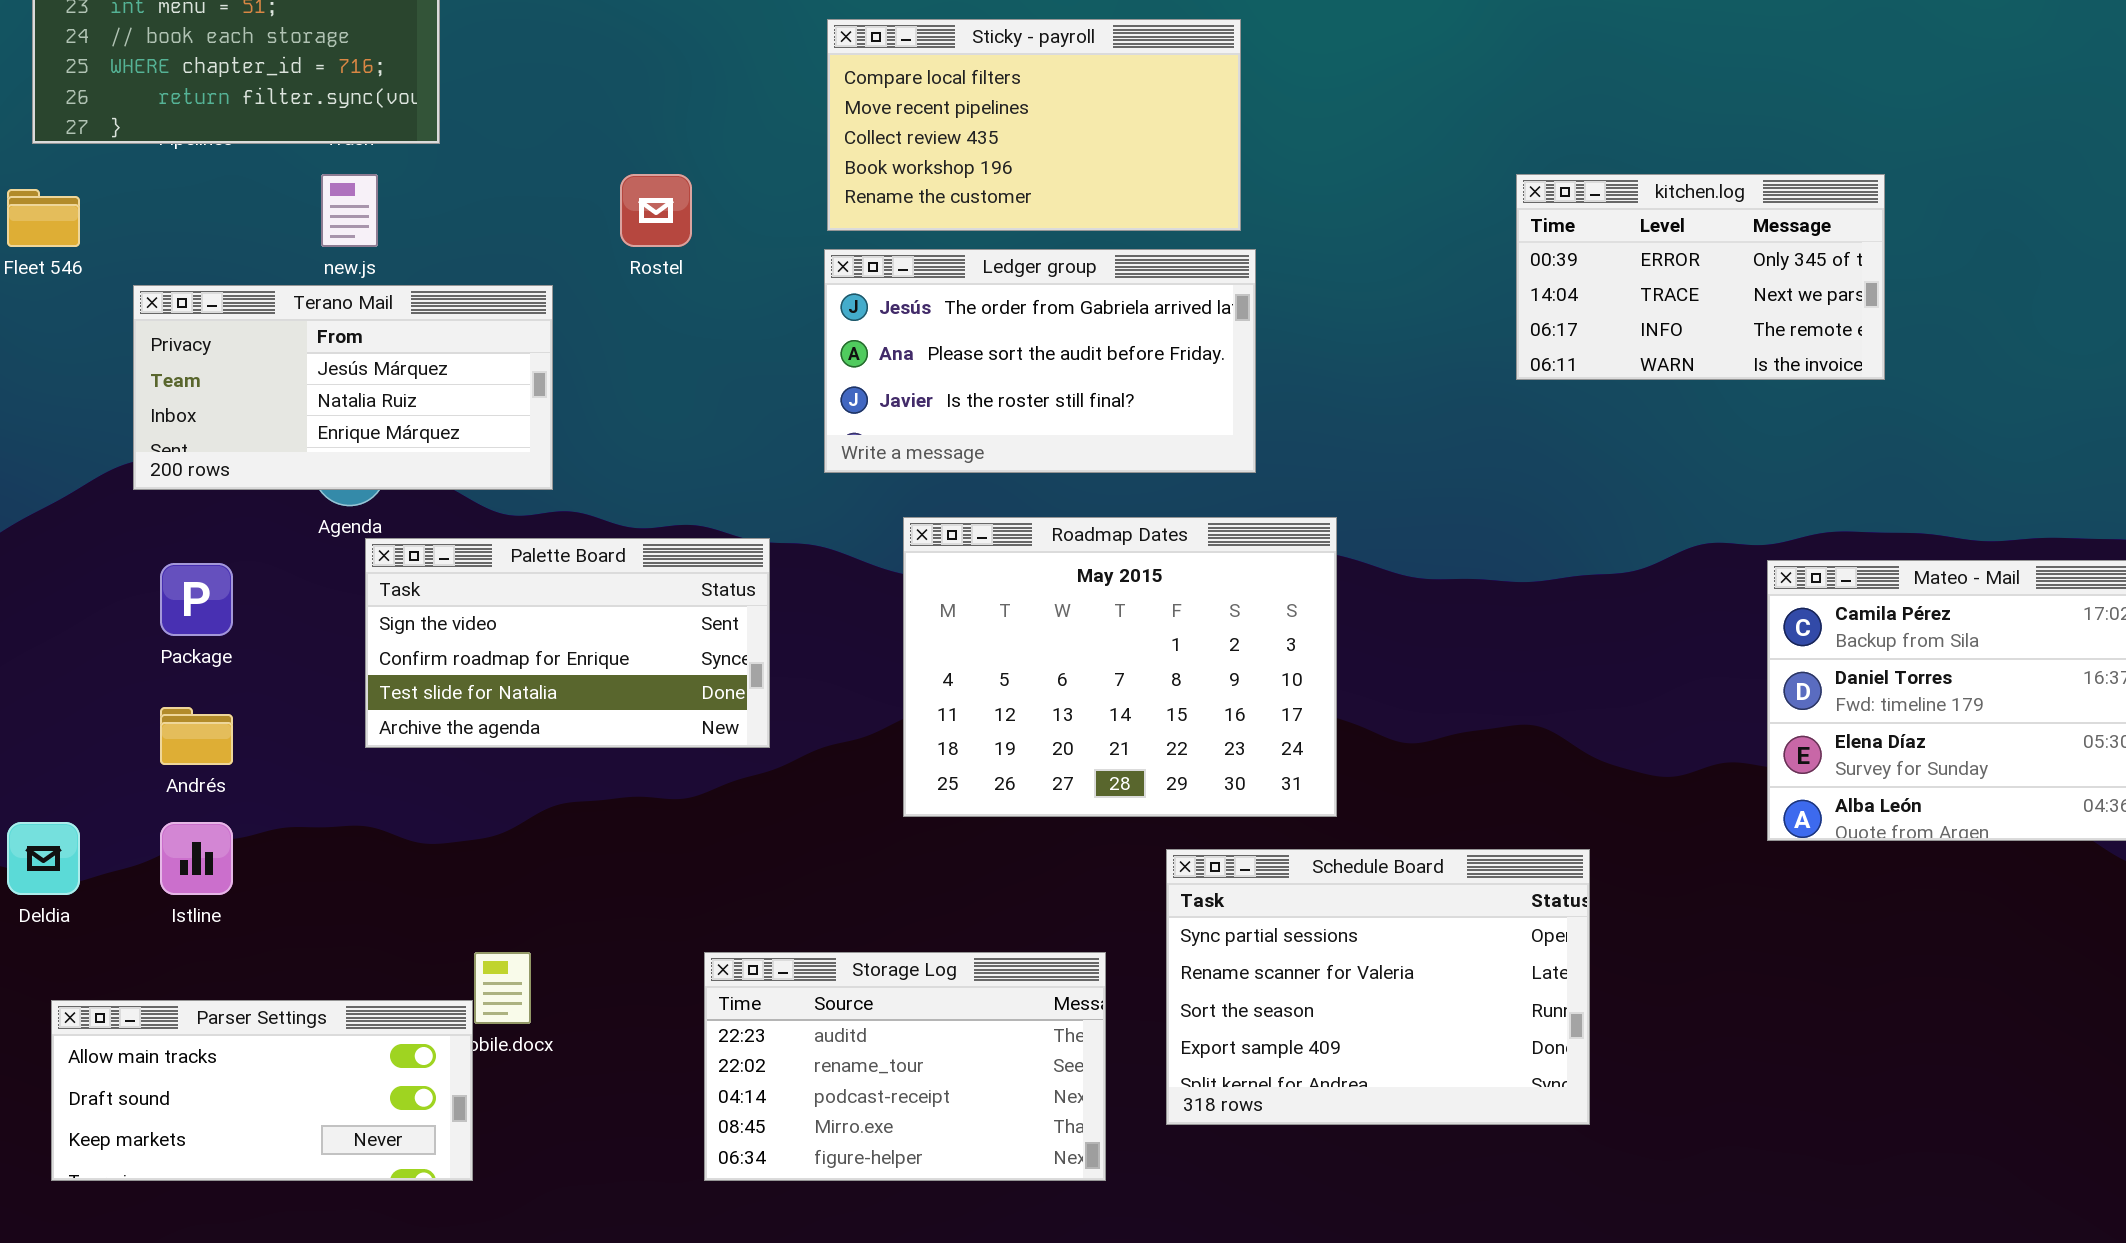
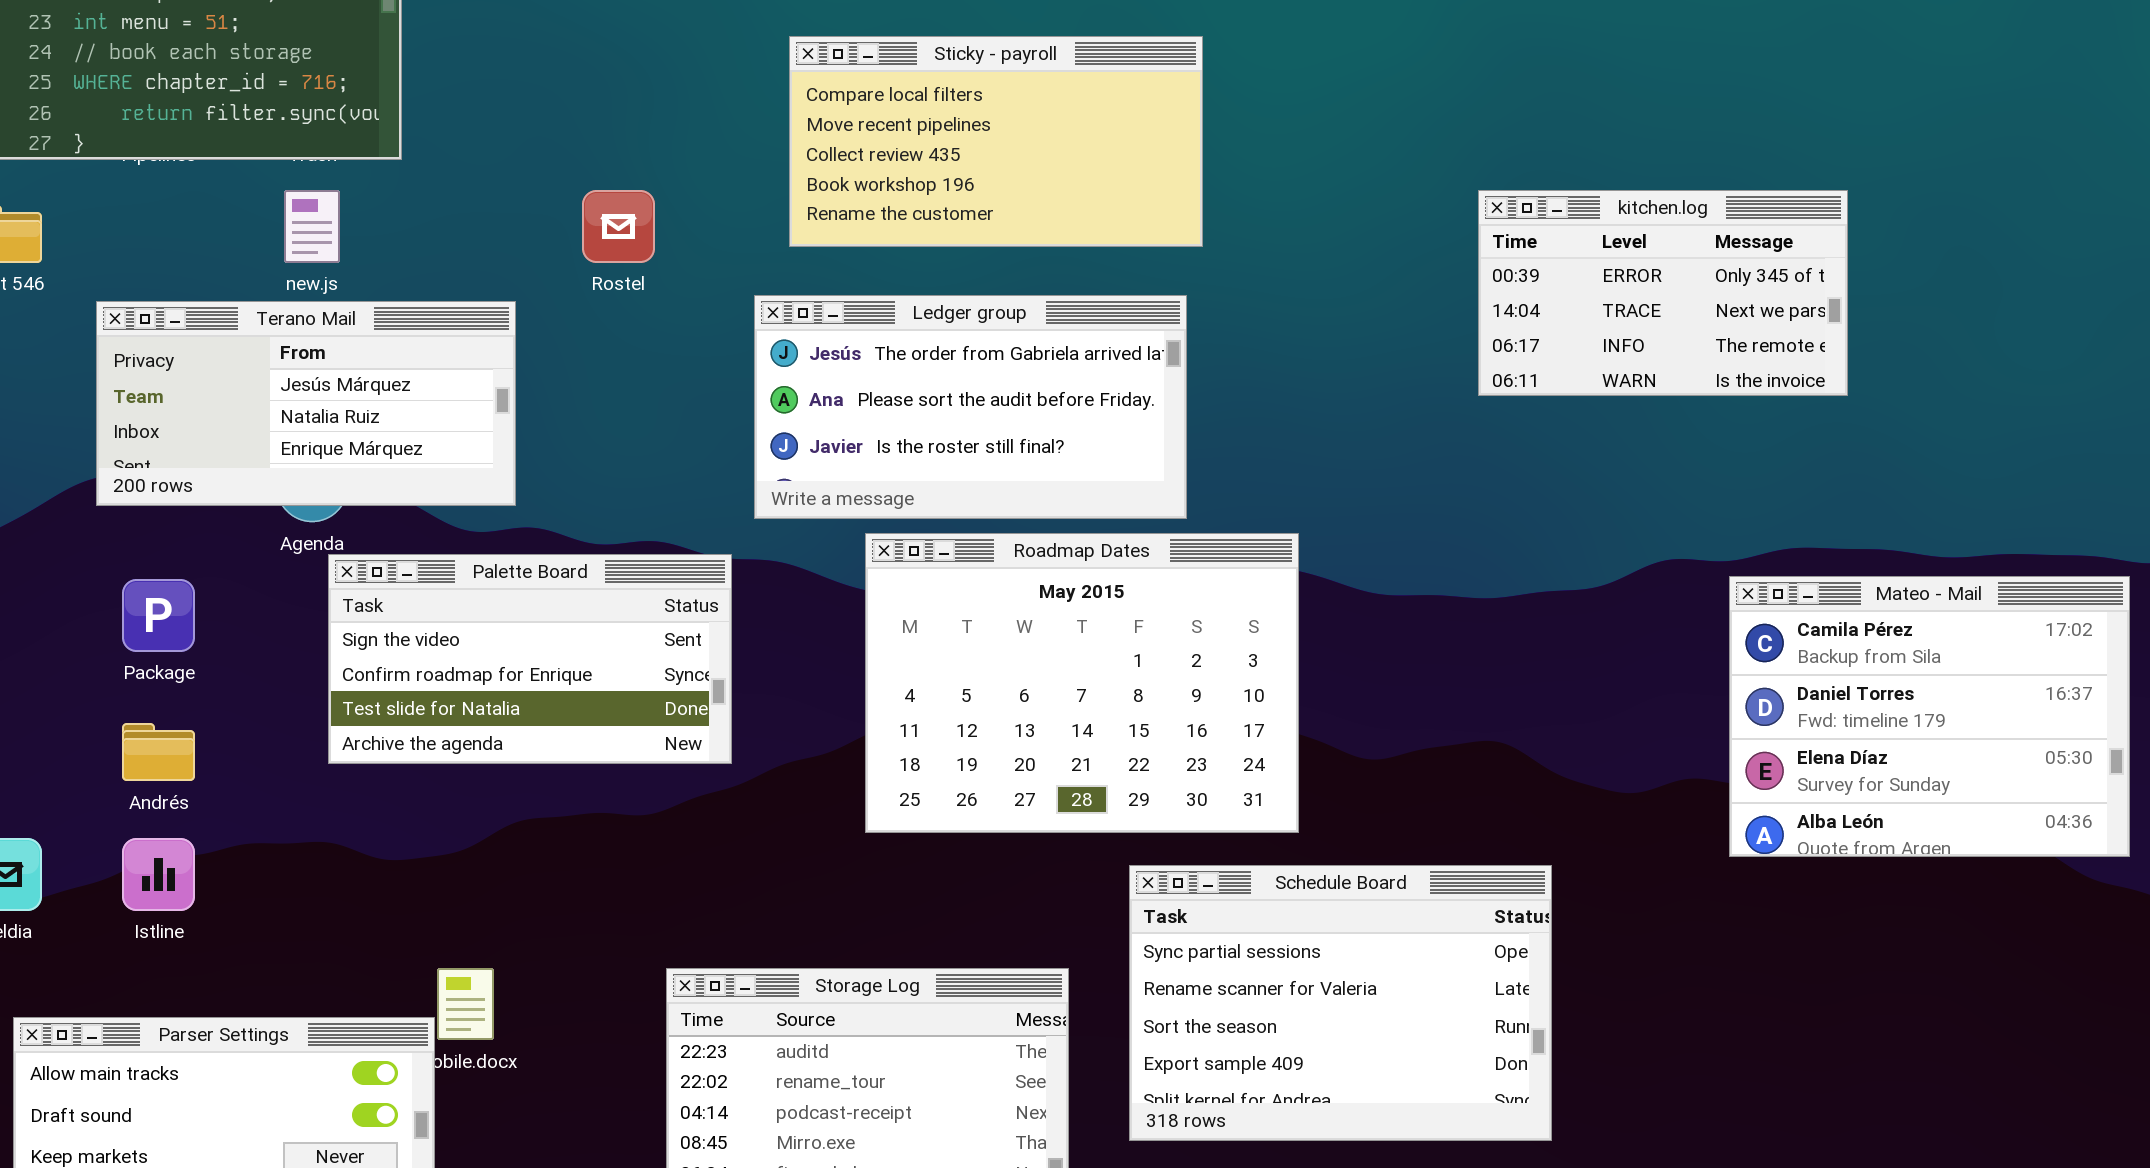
Ledger group: [824,249,1256,473] -> [754,295,1187,519], moved

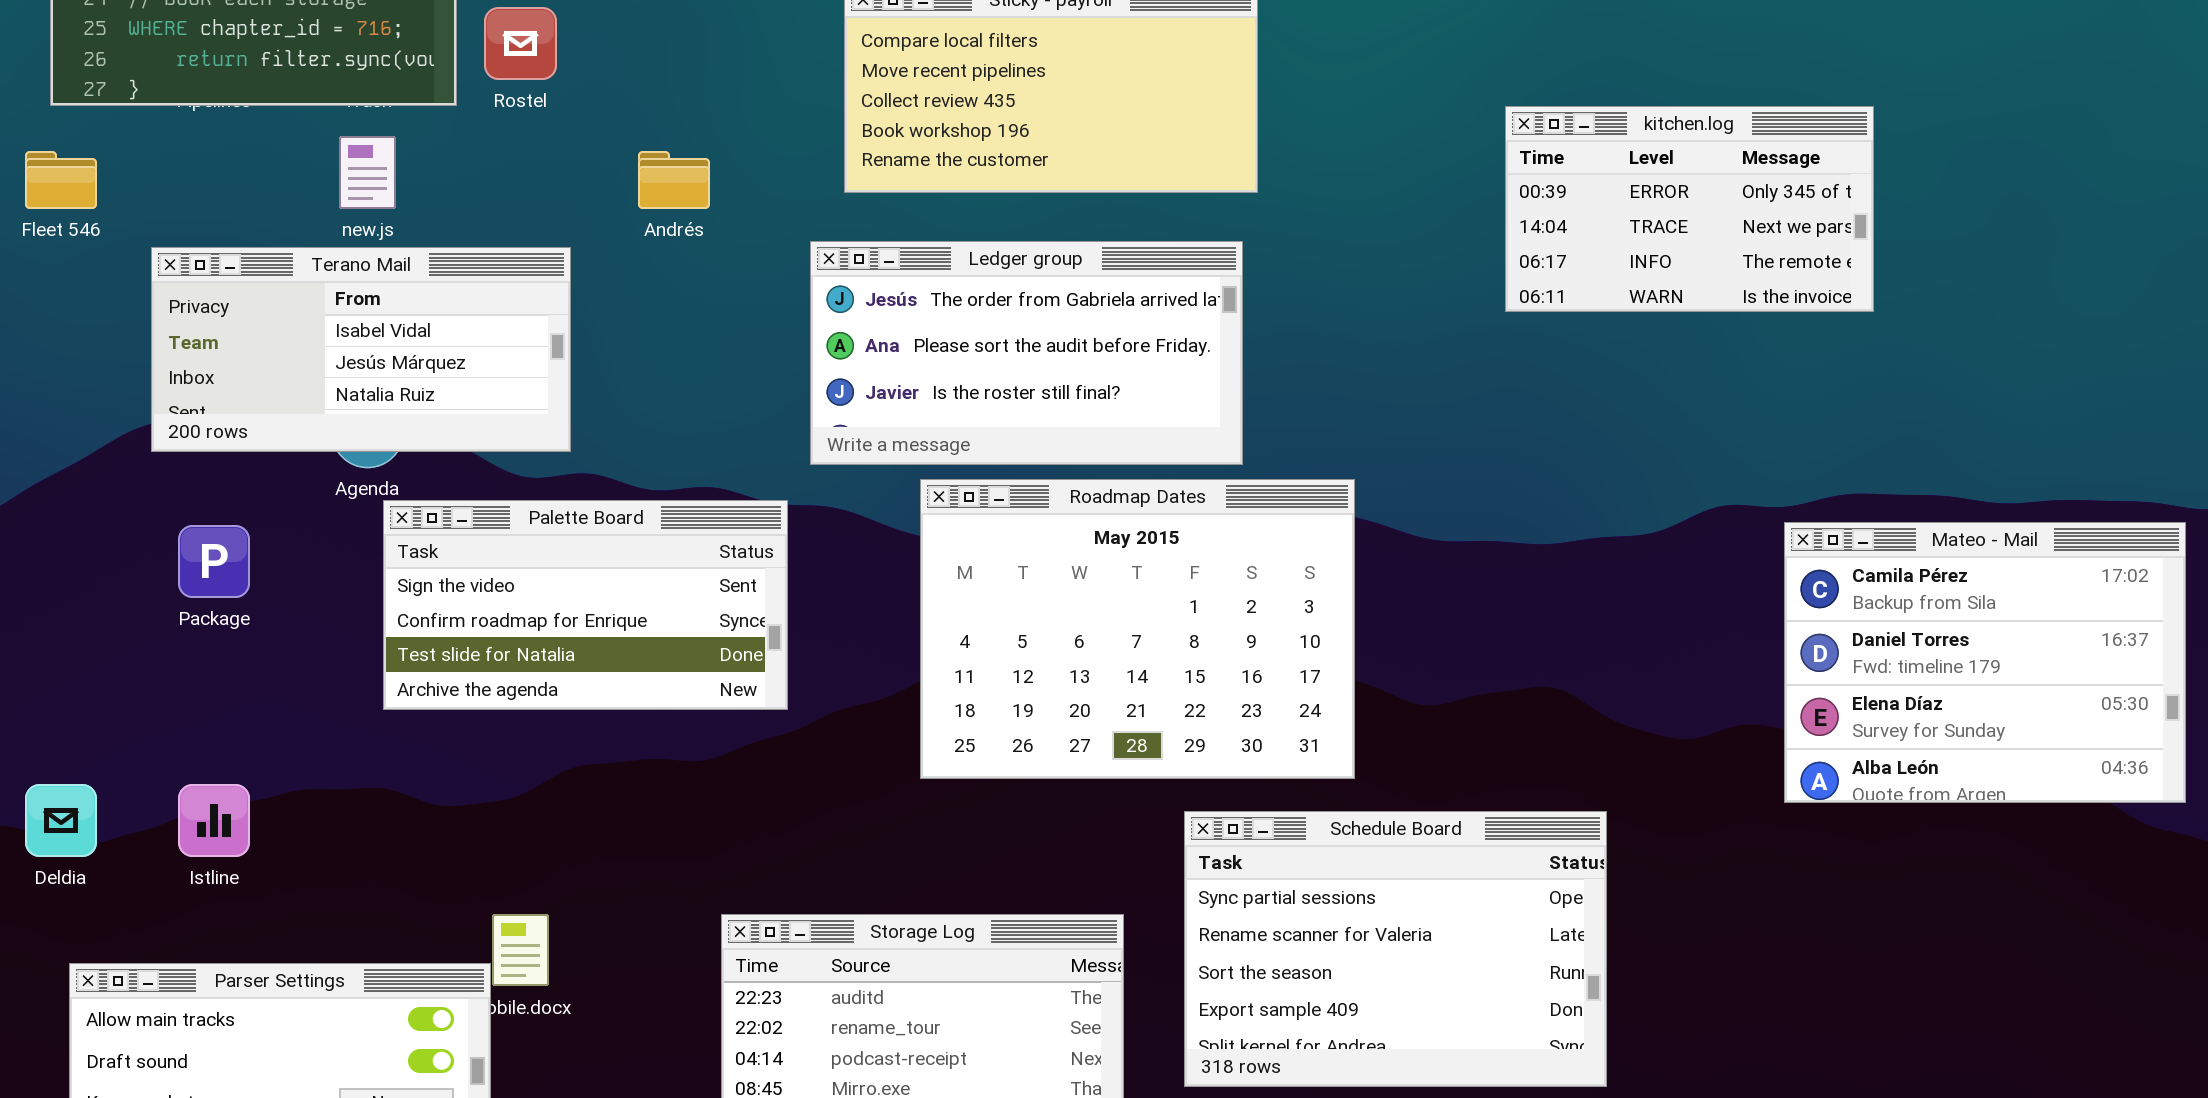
Rostel: [582,190,655,263] -> [484,7,557,80], moved
kitchen.log: [1478,190,1848,396] -> [1505,106,1874,312], moved
Terano Mail: [96,301,516,506] -> [151,247,571,452], scrolled up 1 row
Andrés: [122,723,195,781] -> [638,151,710,209], moved

